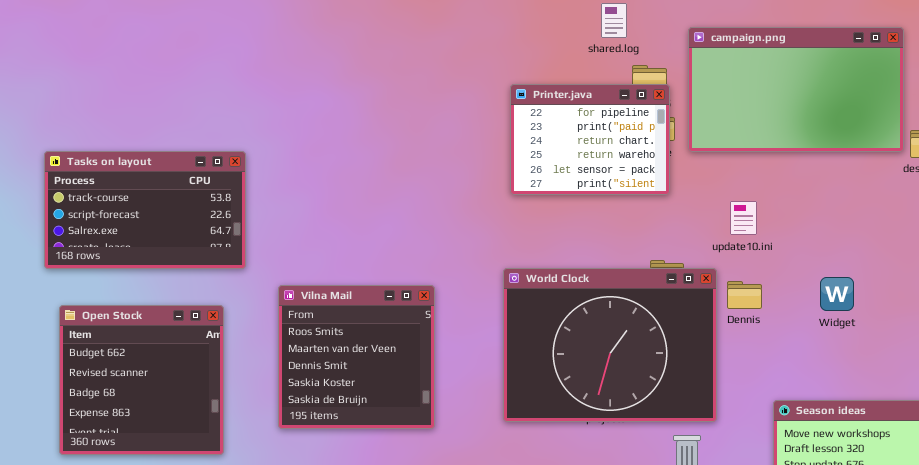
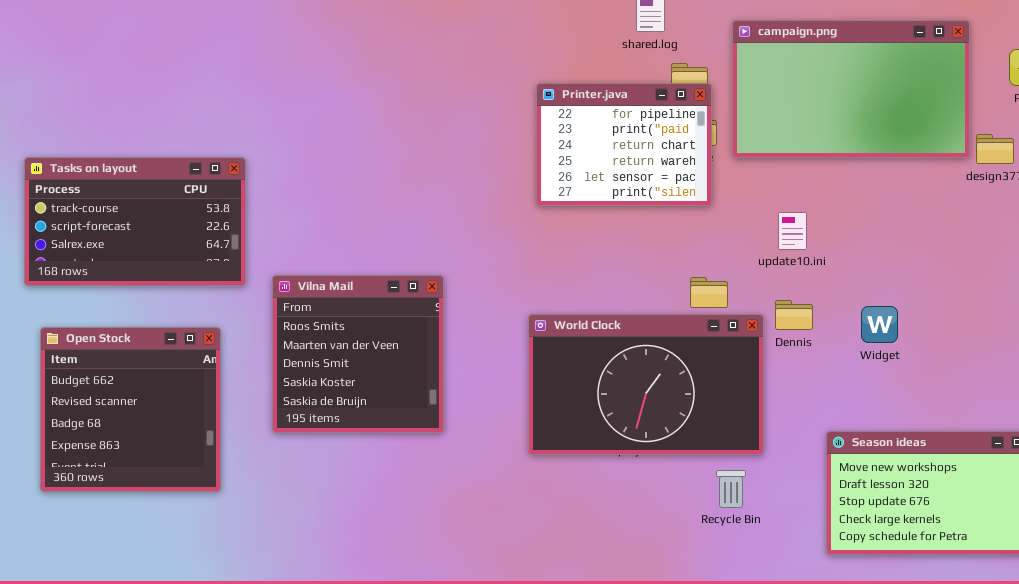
World Clock: [503,268,717,422] -> [528,314,764,455], resized
Widget: [820,277,854,311] -> [861,306,898,343], moved
Vilna Mail: [278,285,435,429] -> [272,275,444,433], moved

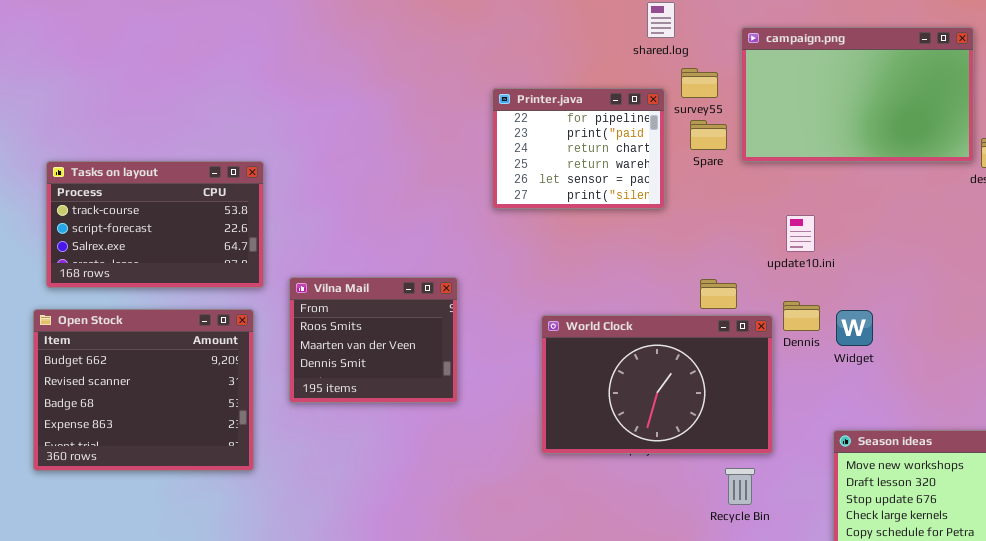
Printer.java: [536,83,712,206] -> [492,88,665,209], moved
Vilna Mail: [272,275,444,433] -> [289,277,458,403], resized
Widget: [861,306,898,343] -> [836,310,873,346], moved
Open Stock: [40,327,221,492] -> [33,309,254,471], moved, resized

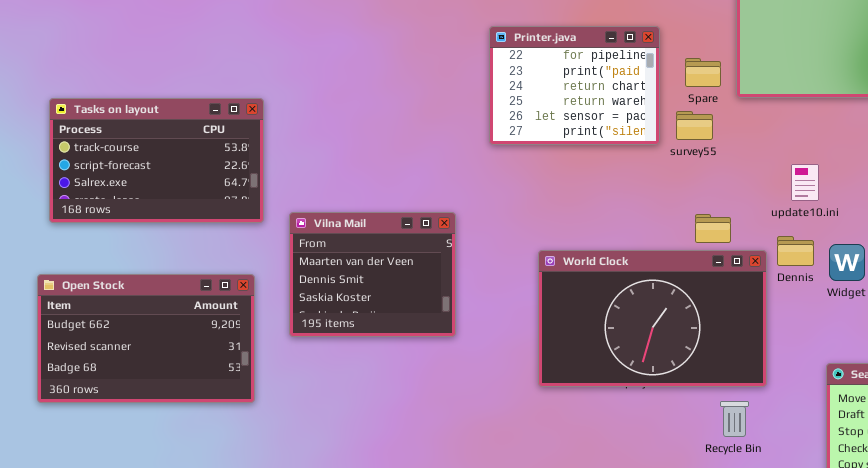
survey55: [681,68,718,98] -> [676,111,713,140], moved
update10.ini: [786,215,815,252] -> [791,164,819,201], moved
Vilna Mail: [289,277,458,403] -> [289,212,456,337], scrolled down 1 row
Open Stock: [33,309,254,471] -> [37,274,255,403], resized

